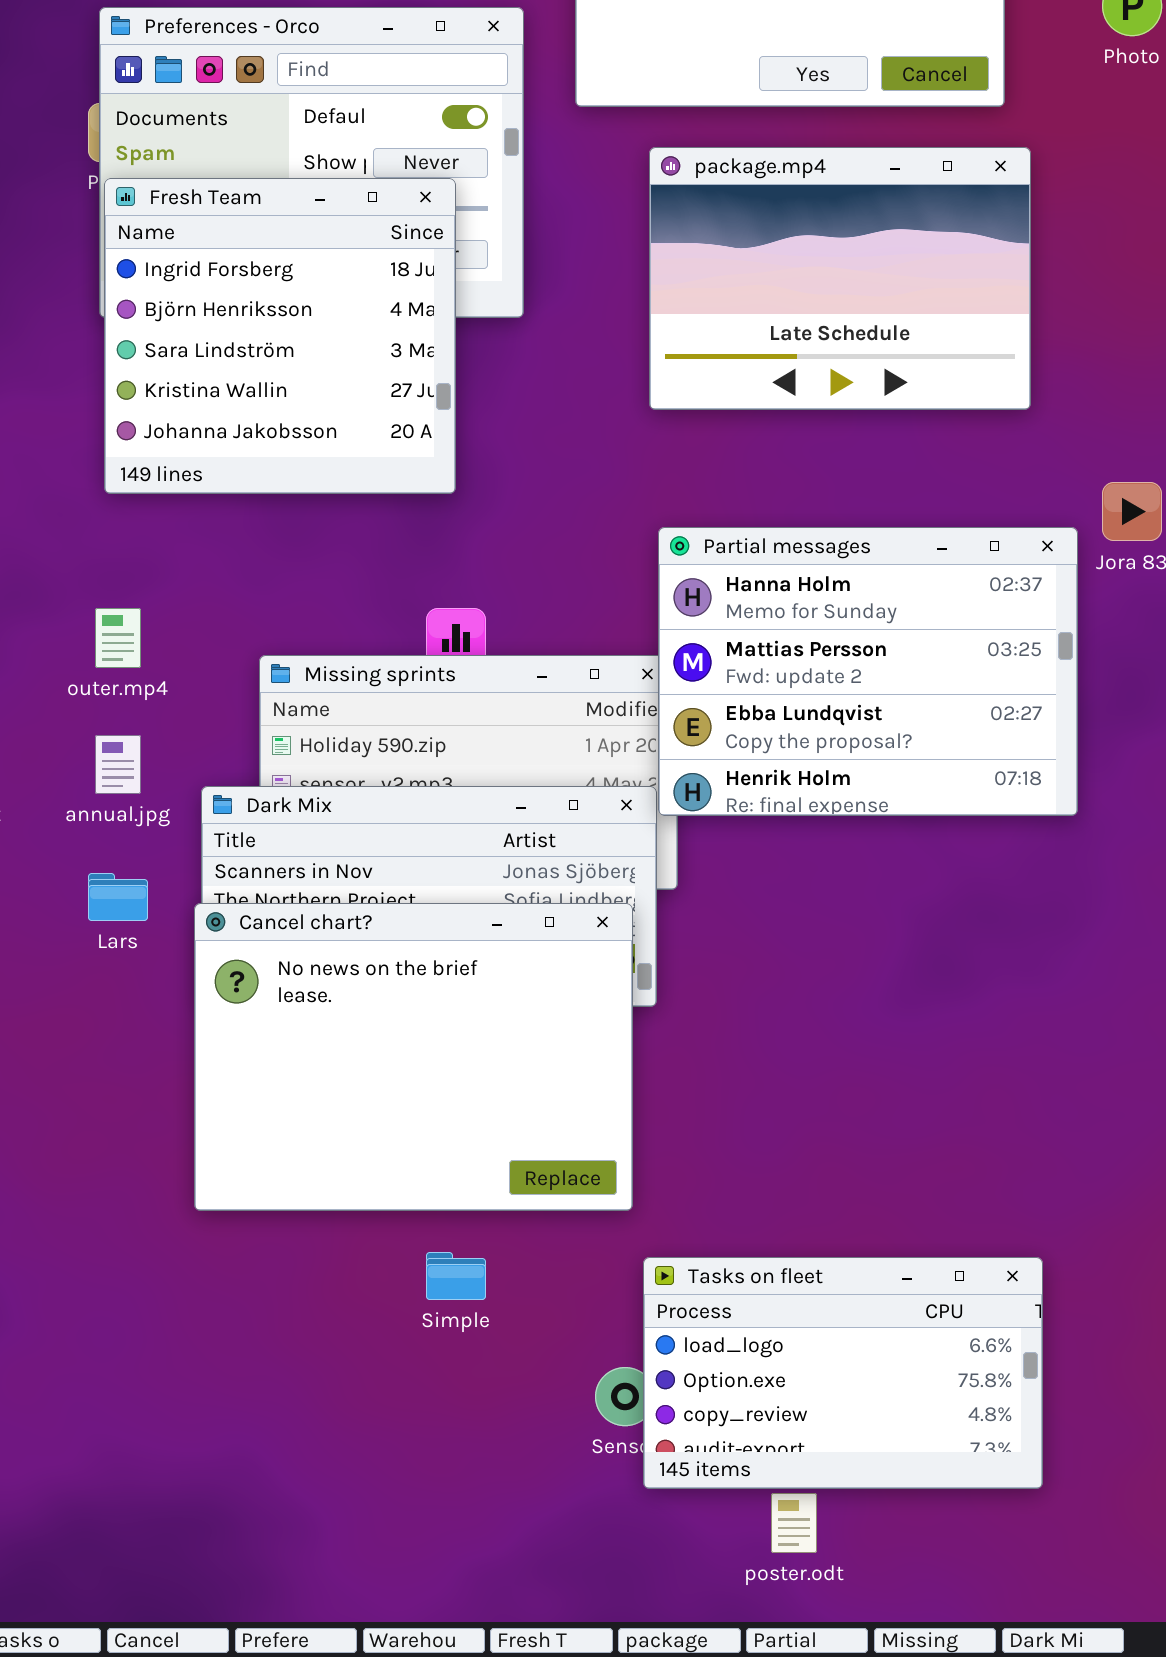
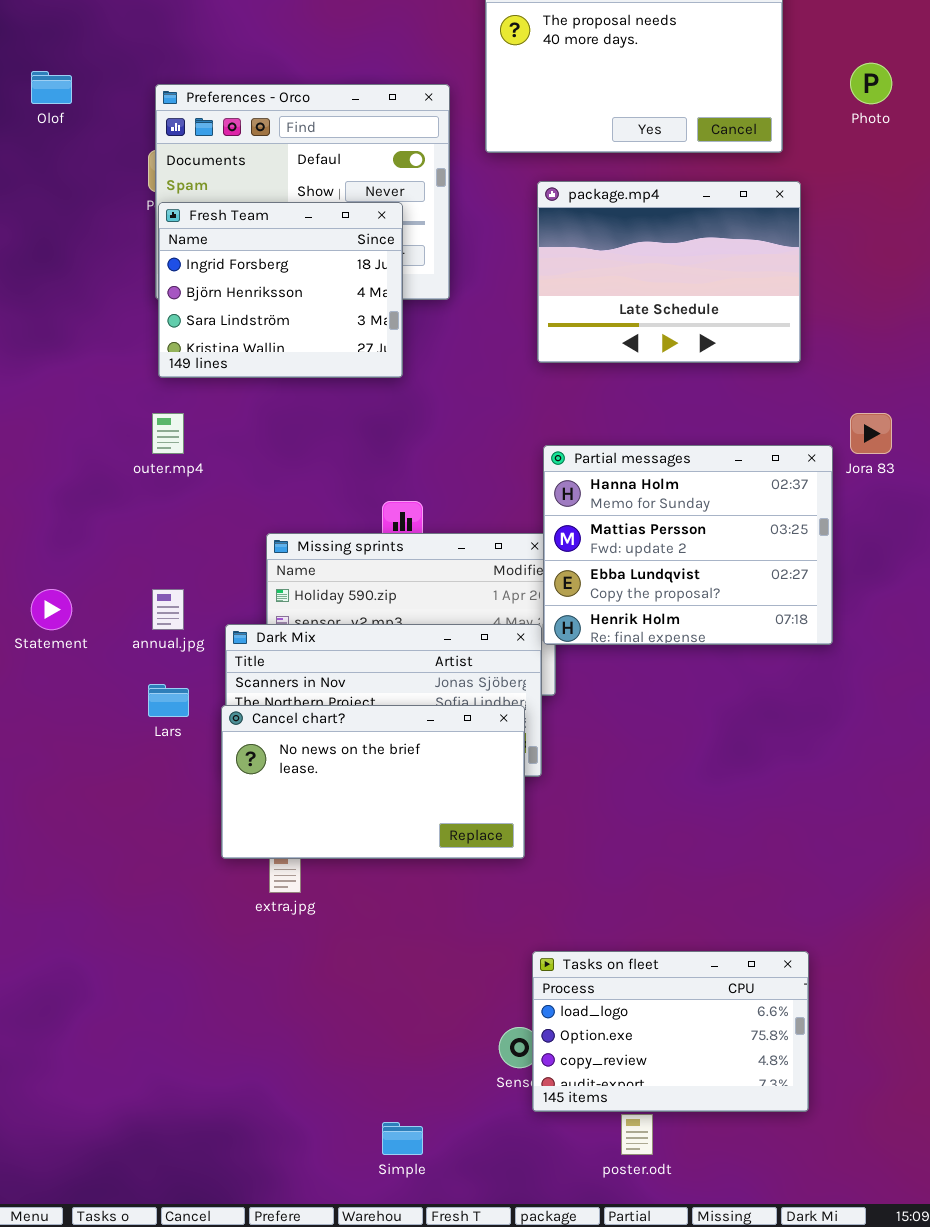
Fresh Team: [104,178,456,494] -> [158,202,403,378], resized
outer.mp4: [95,608,141,668] -> [152,413,184,454], moved
Cancel chart?: [194,903,633,1211] -> [221,705,525,859], resized
Simple: [426,1252,486,1300] -> [382,1122,423,1155], moved

